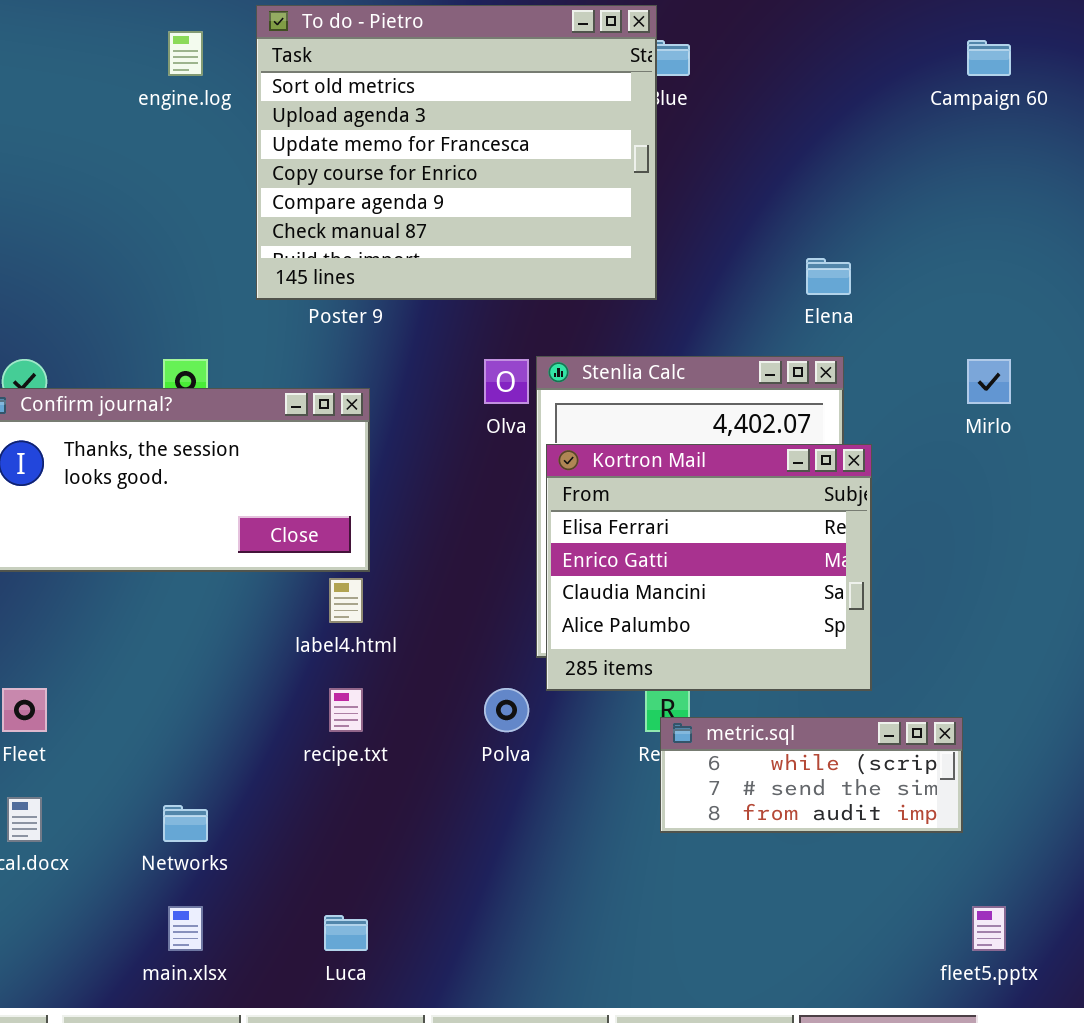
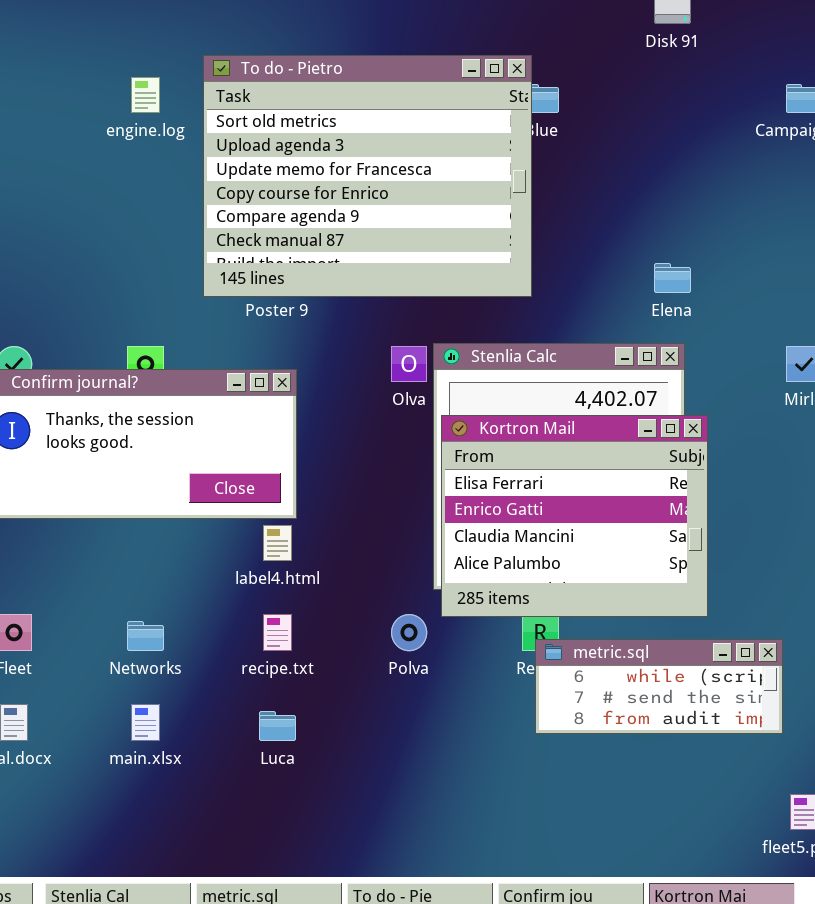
Networks: [163,805,208,842] -> [127,621,164,651], moved
main.xlsx: [168,906,203,951] -> [131,704,160,741], moved
Luca: [324,915,368,951] -> [259,711,296,741], moved

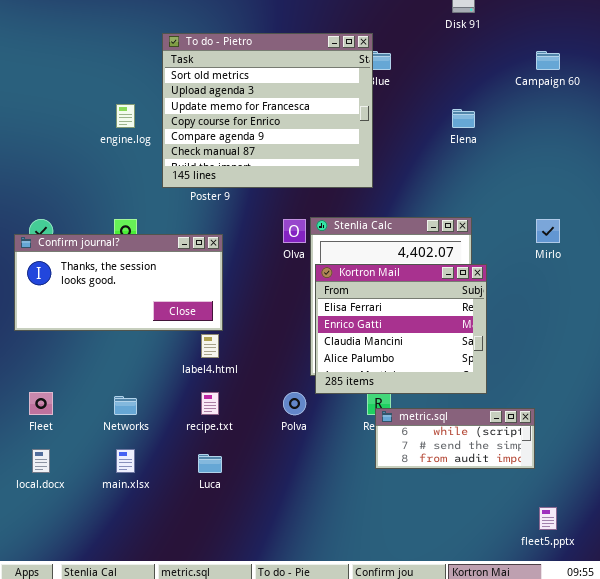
engine.log: [131,77,160,113] -> [116,104,135,128], moved
Elena: [654,263,691,293] -> [452,109,475,128], moved

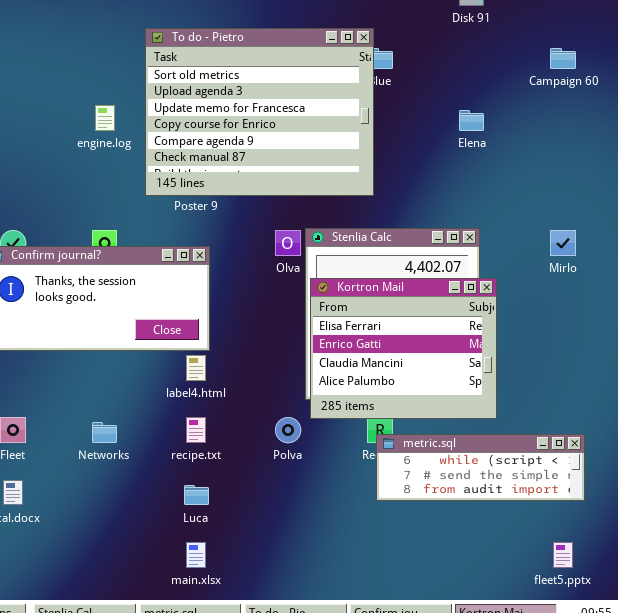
metric.sql: [375,408,535,469] -> [376,434,585,501], resized
main.xlsx: [116,449,135,473] -> [186,542,206,568], moved

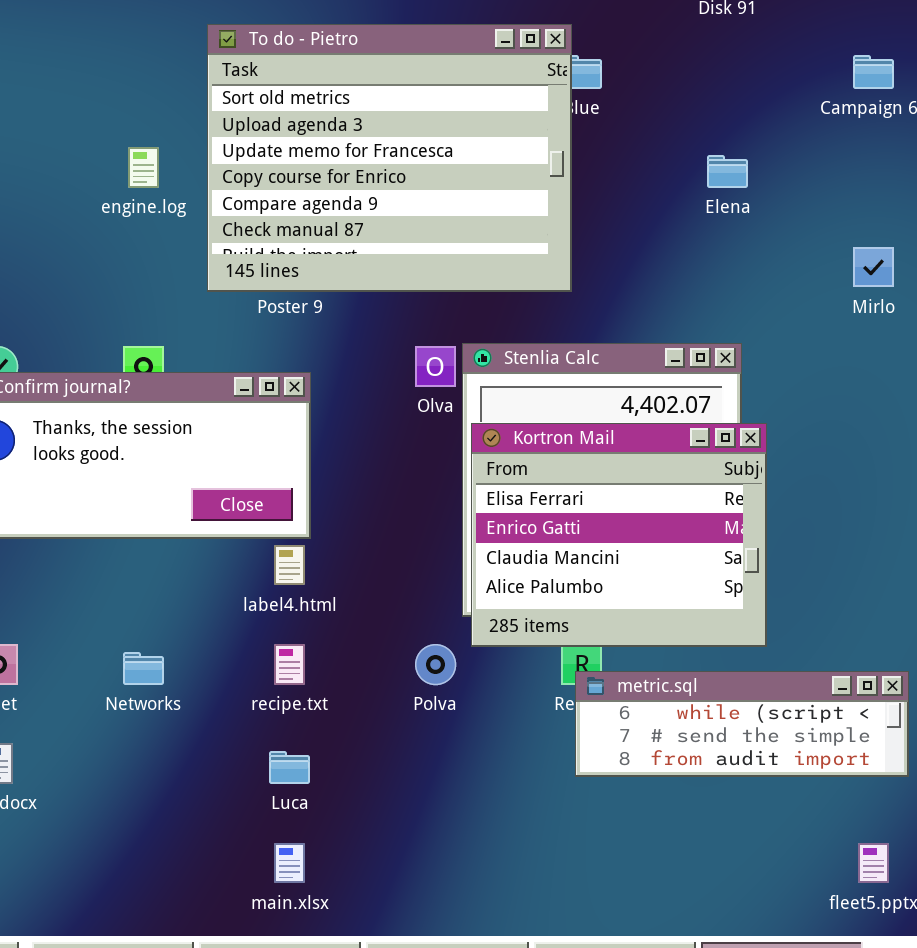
Mirlo: [550,230,576,256] -> [853,247,894,287], moved

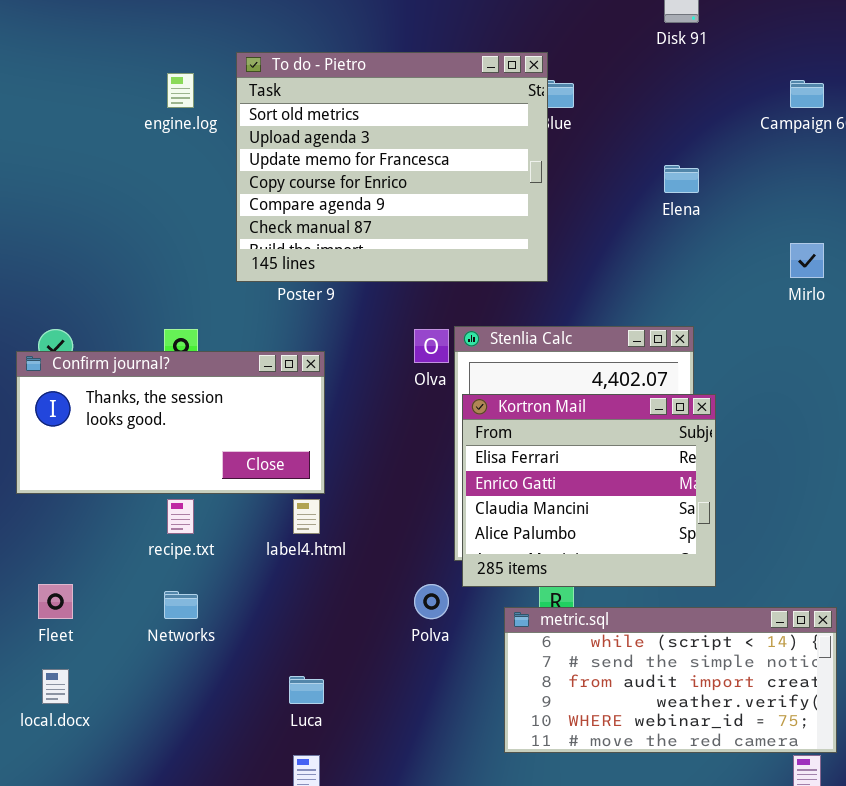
engine.log: [128,147,159,188] -> [167,73,194,108], moved
recipe.txt: [274,644,305,685] -> [167,499,194,534], moved
metric.sql: [575,671,909,777] -> [504,607,837,753], resized

